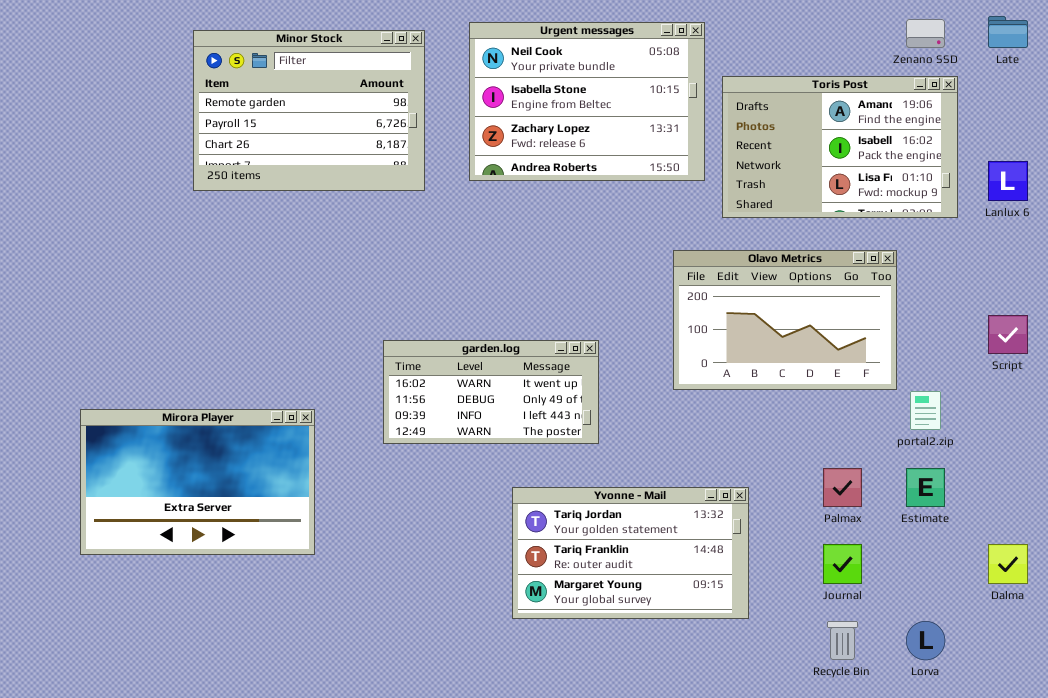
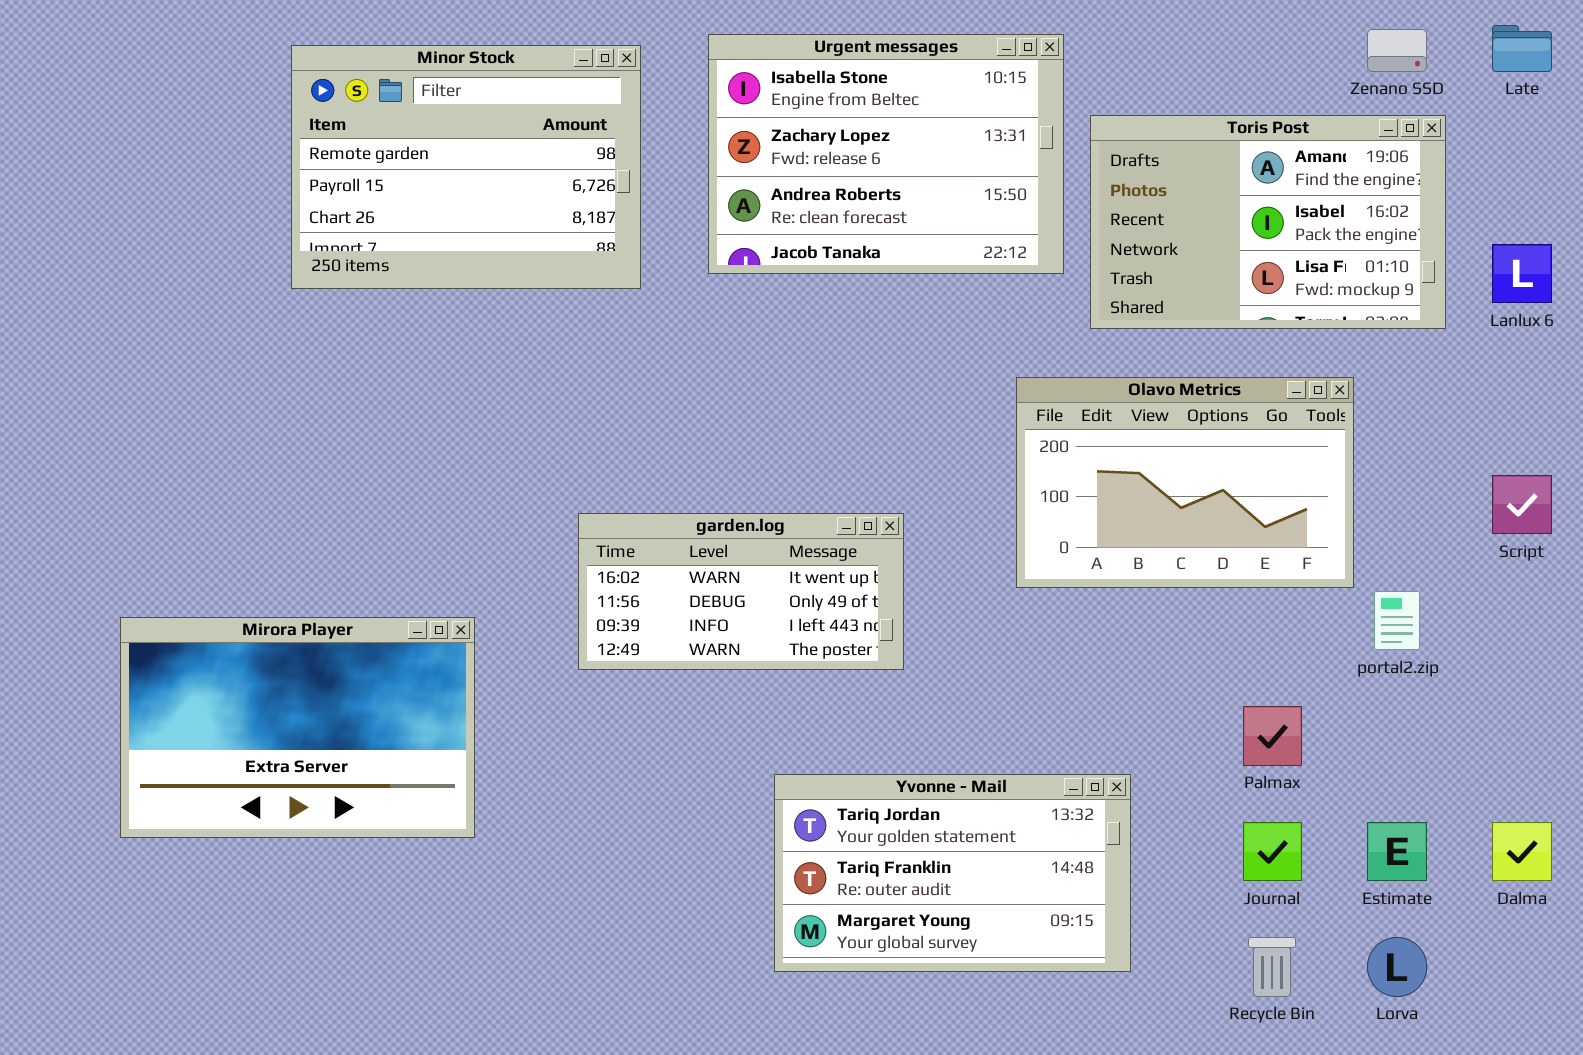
Urgent messages: [469,22,705,181] -> [708,34,1064,274], scrolled down 1 row
Estimate: [906,468,945,507] -> [1367,822,1427,881], moved
Yvonne - Mail: [512,487,749,619] -> [774,774,1131,972], moved

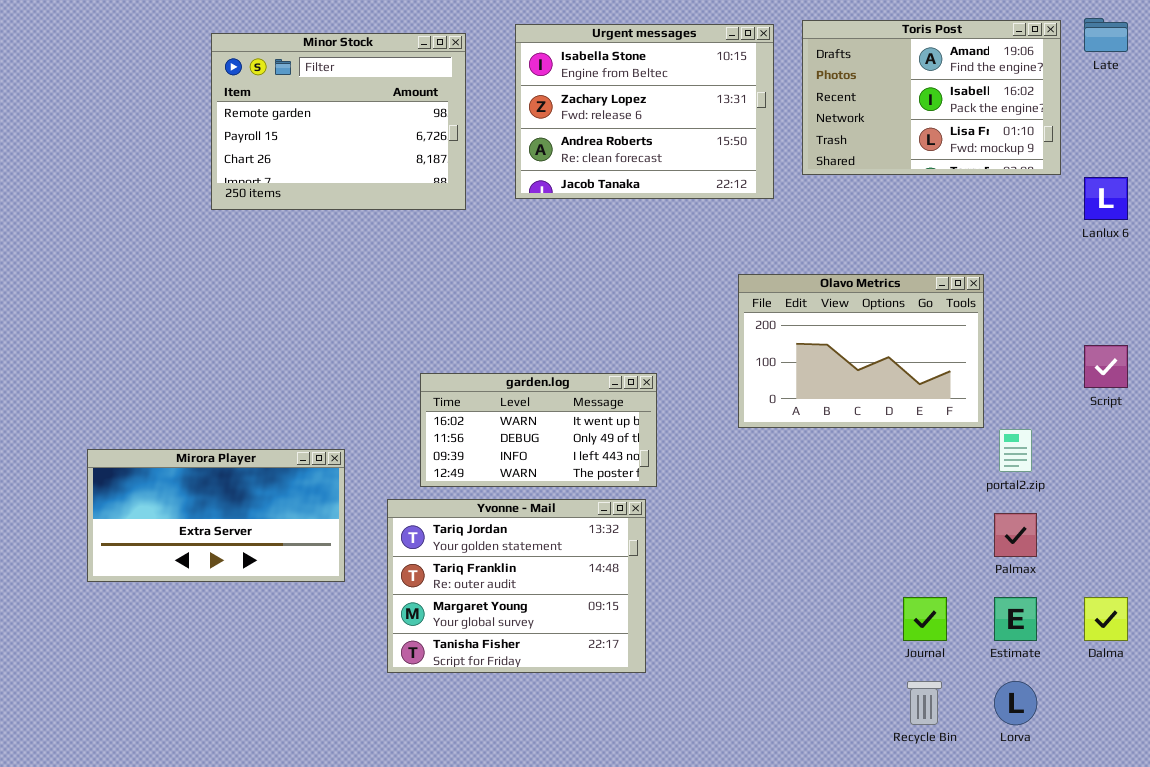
Toris Post: [1090,115,1446,329] -> [802,20,1061,175], moved
Mirora Player: [120,617,475,838] -> [87,449,345,582], resized
Palmax: [1243,706,1302,766] -> [994,513,1037,557], moved
Yvonne - Mail: [774,774,1131,972] -> [387,499,646,673], moved, resized

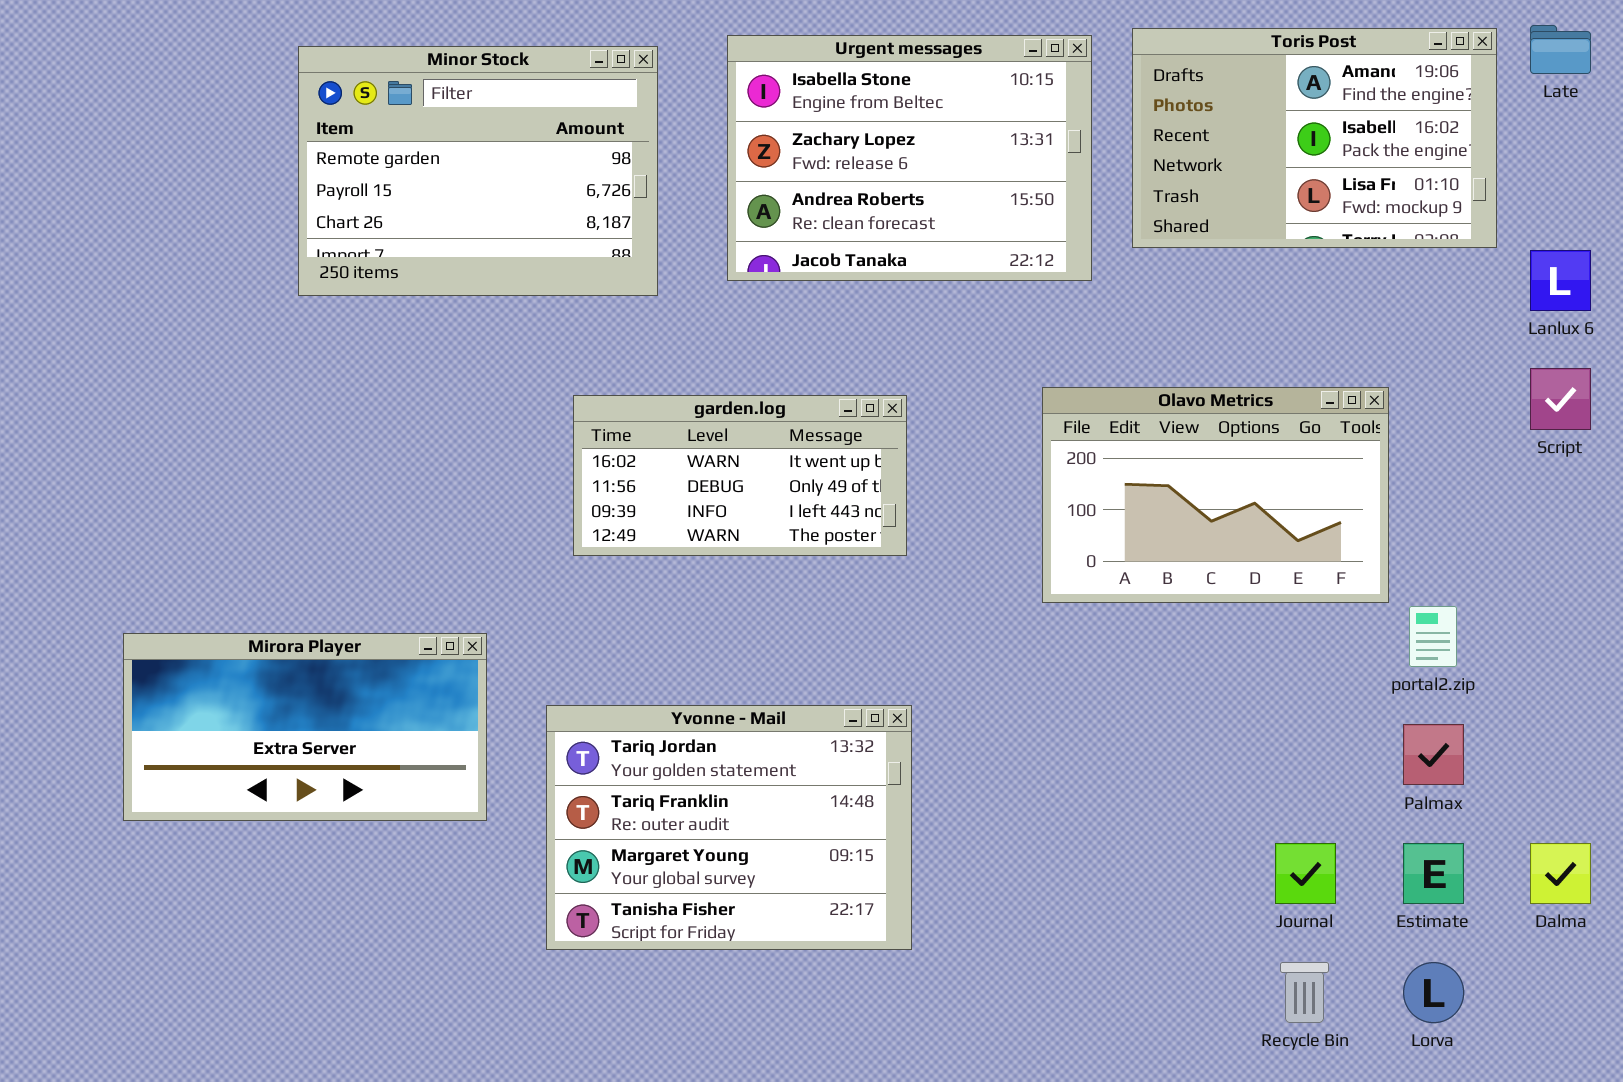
Script: [1084,345,1128,388] -> [1530,368,1591,430], moved
garden.log: [420,373,657,487] -> [573,395,907,556], moved

